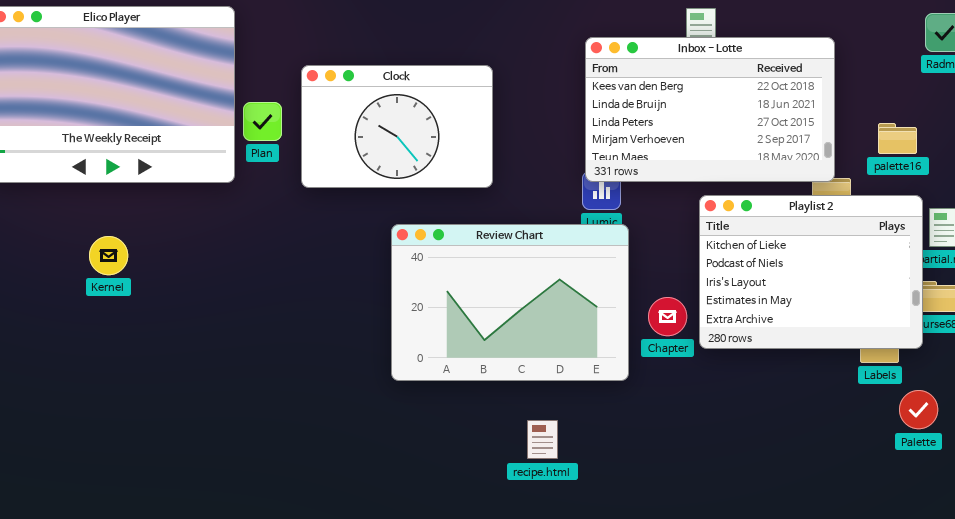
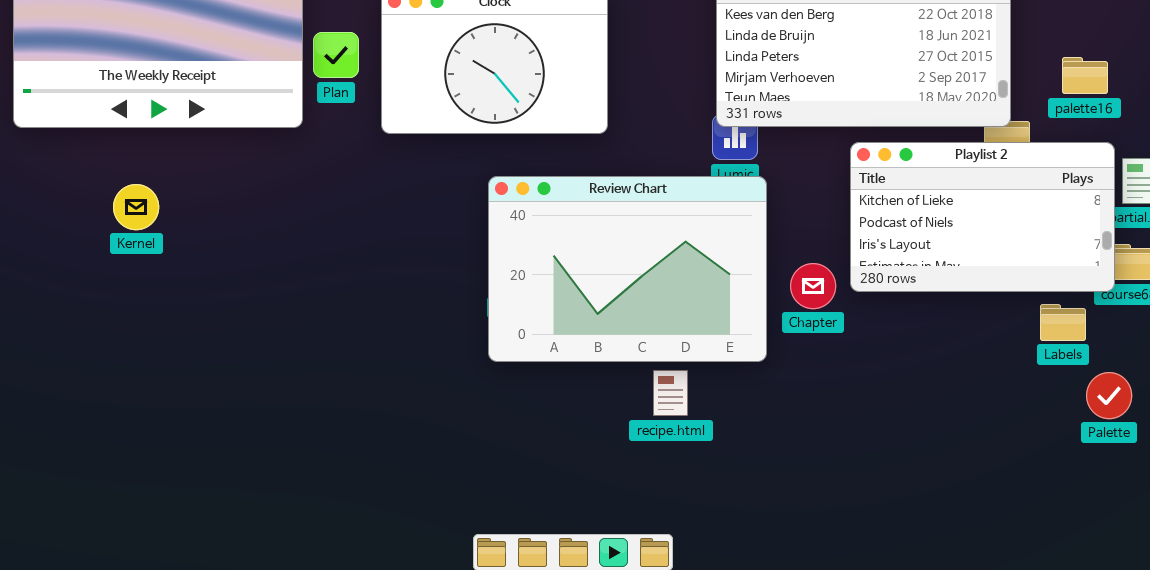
Playlist 2: [699,195,923,349] -> [850,142,1115,292], resized
Kernel: [89,236,128,275] -> [113,184,159,230], moved
recipe.html: [527,420,558,459] -> [653,370,688,416], moved

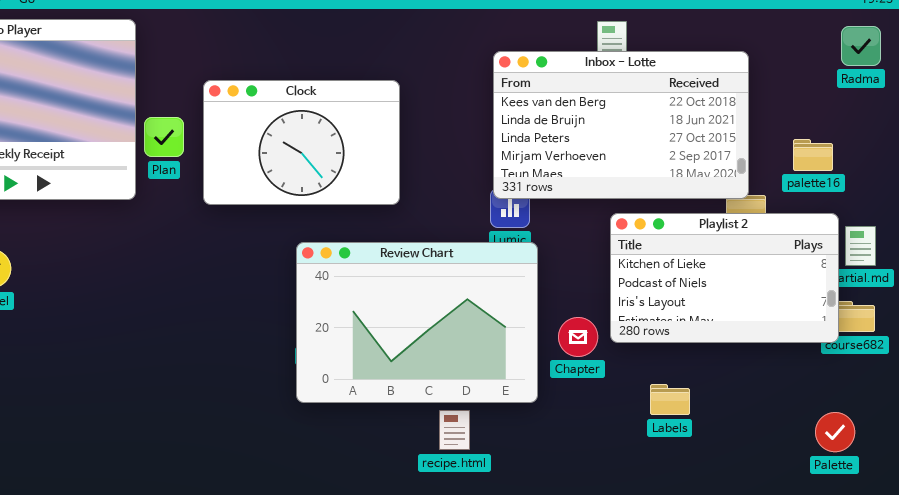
Labels: [1040,304,1086,341] -> [650,384,690,415], moved

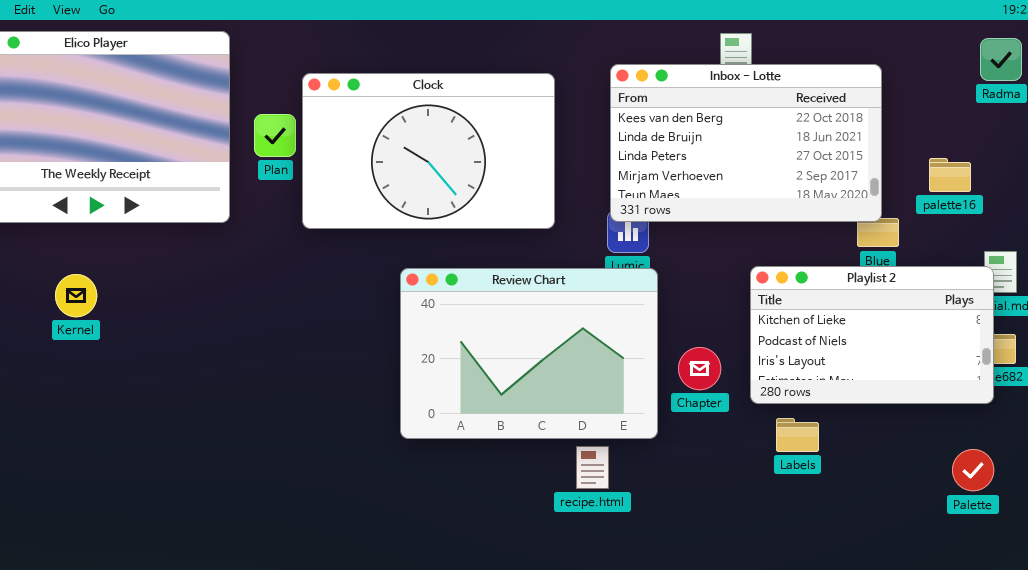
Clock: [203,80,400,205] -> [302,73,555,229], resized
Plan: [144,117,184,157] -> [254,114,296,157], moved
Playlist 2: [610,213,839,343] -> [750,266,994,404], moved
recipe.html: [439,410,470,450] -> [576,446,609,489], moved

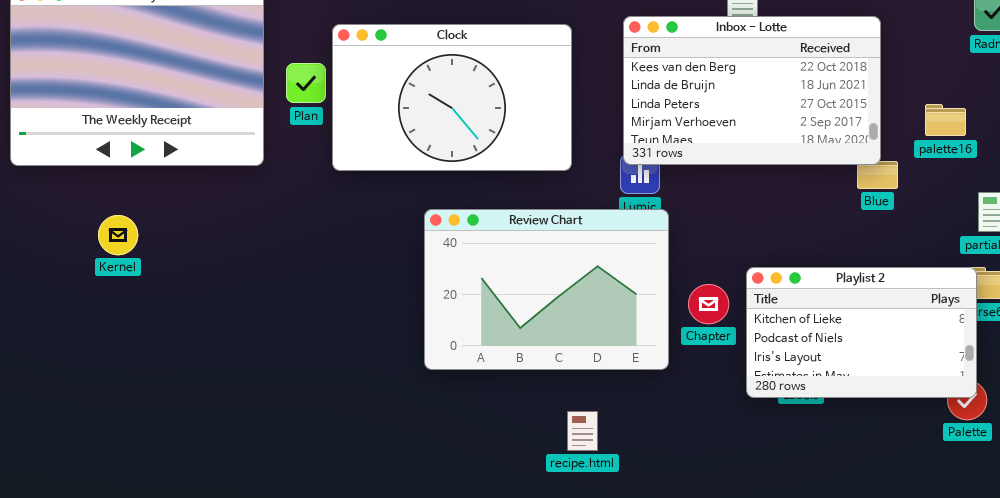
Playlist 2: [750,266,994,404] -> [746,267,977,398], moved
recipe.html: [576,446,609,489] -> [567,411,598,451], moved

